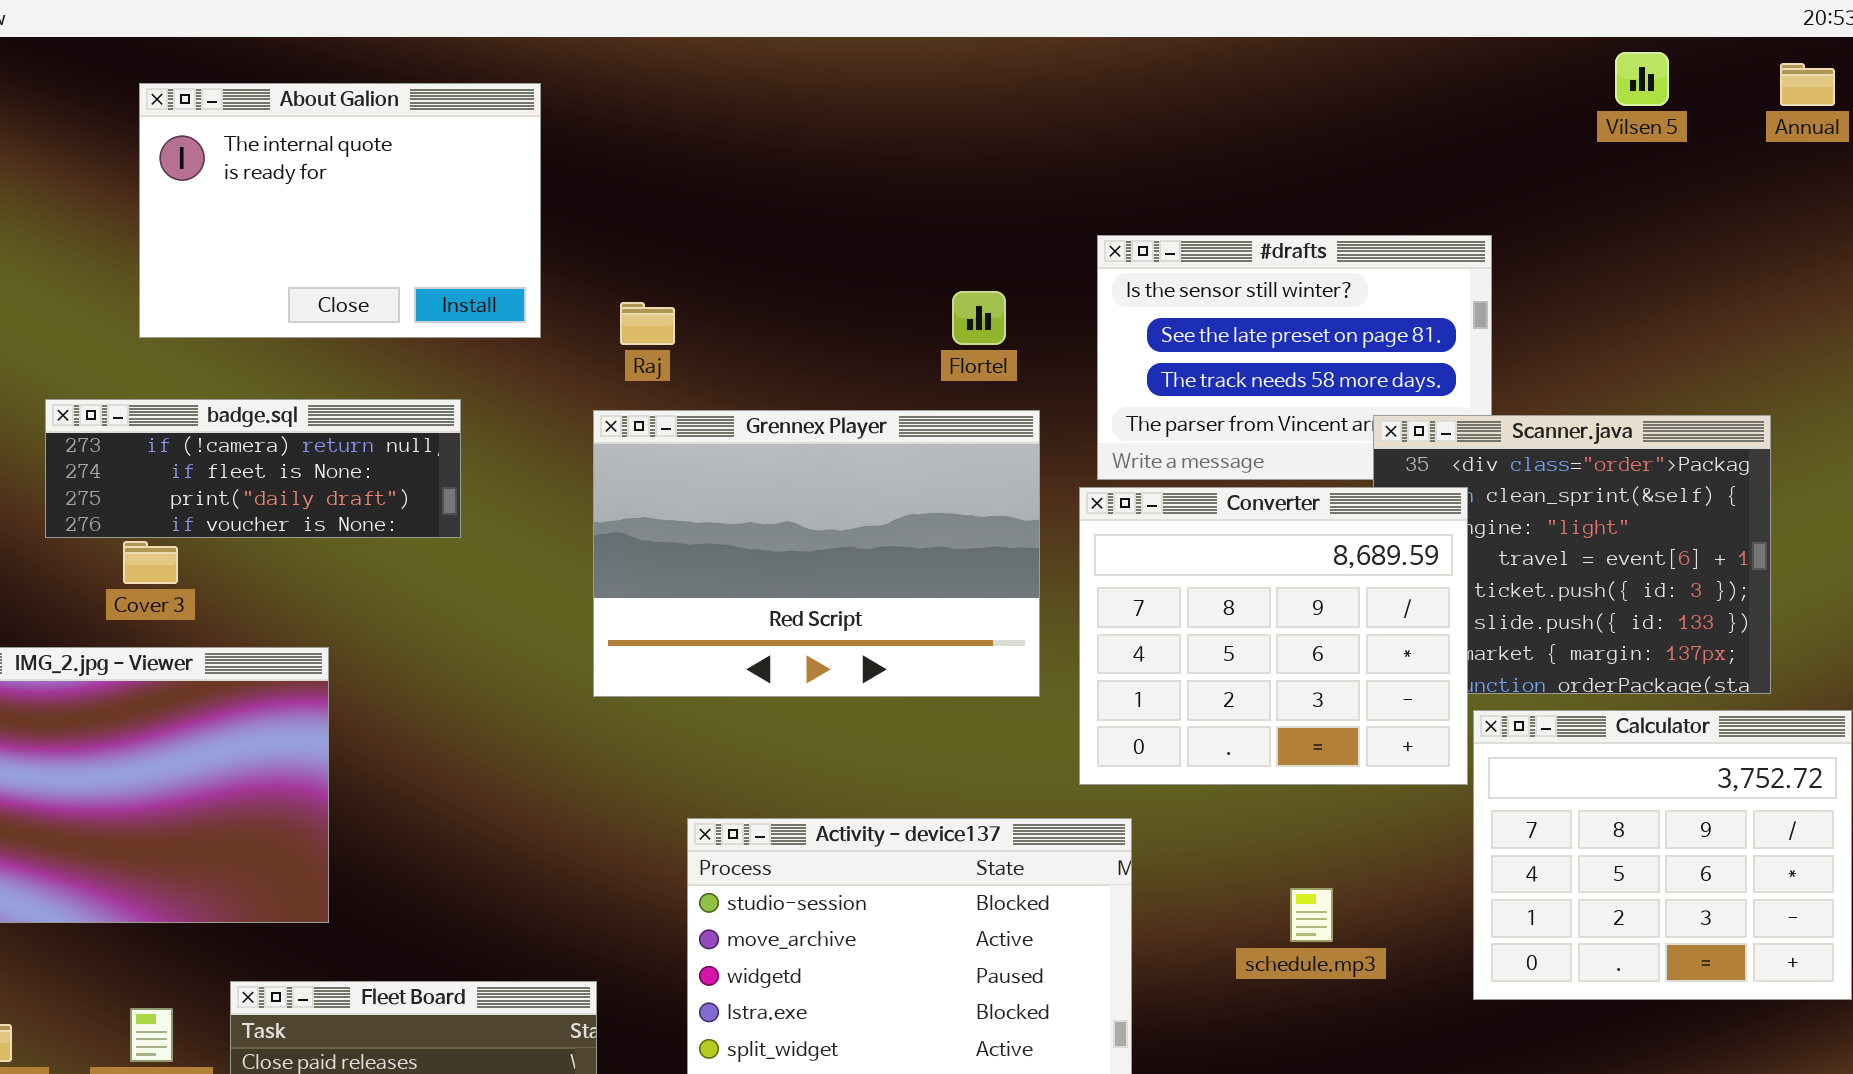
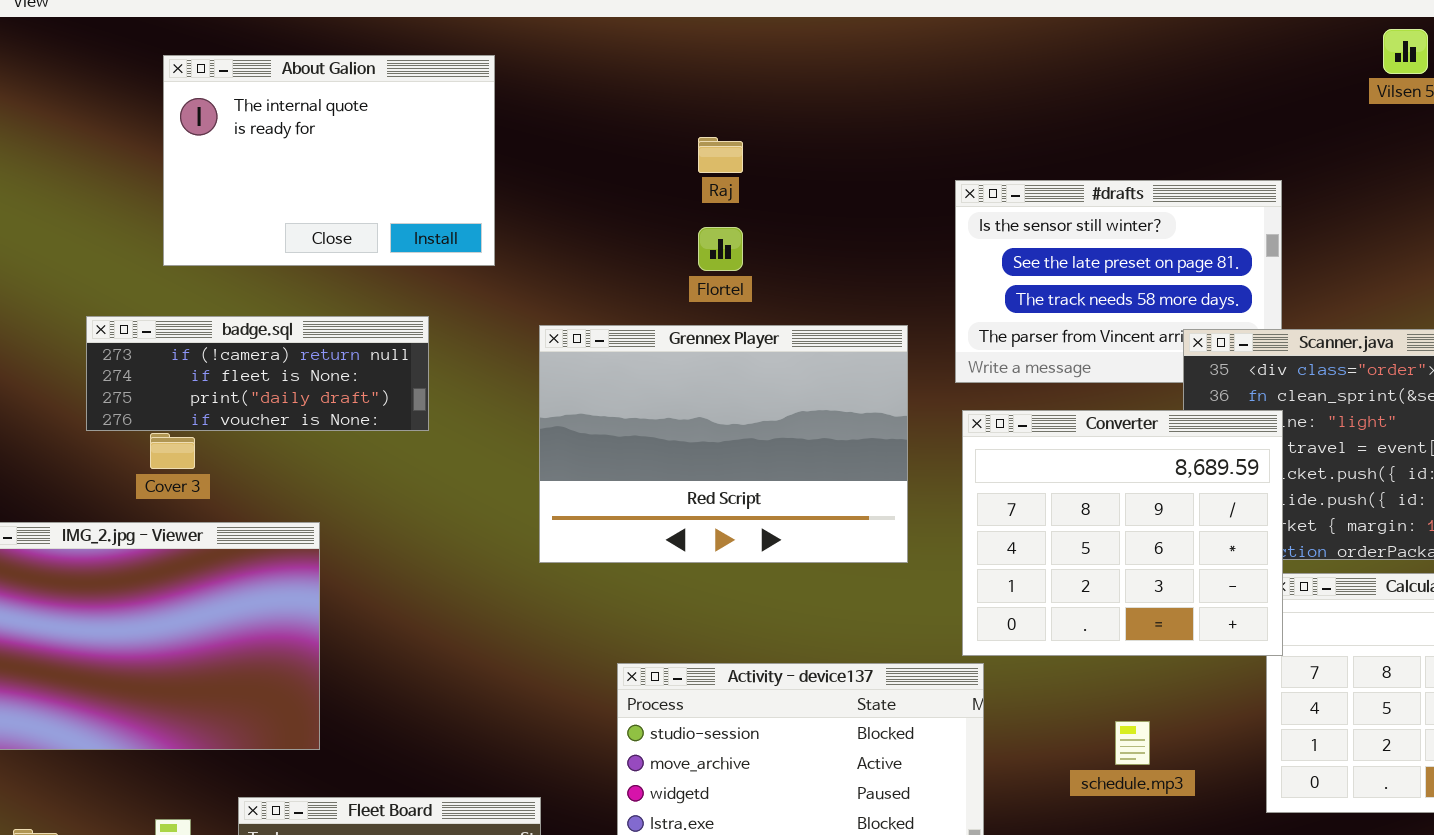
Flortel: [952,291,1006,345] -> [698,227,743,271], moved
Raj: [620,302,675,345] -> [698,137,743,173], moved
Converter: [1079,487,1468,785] -> [962,410,1283,656], moved

